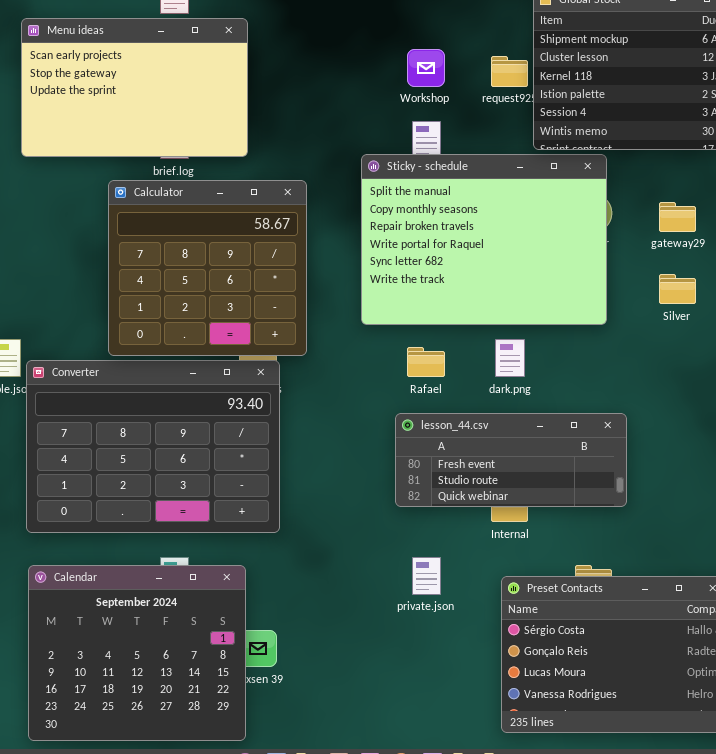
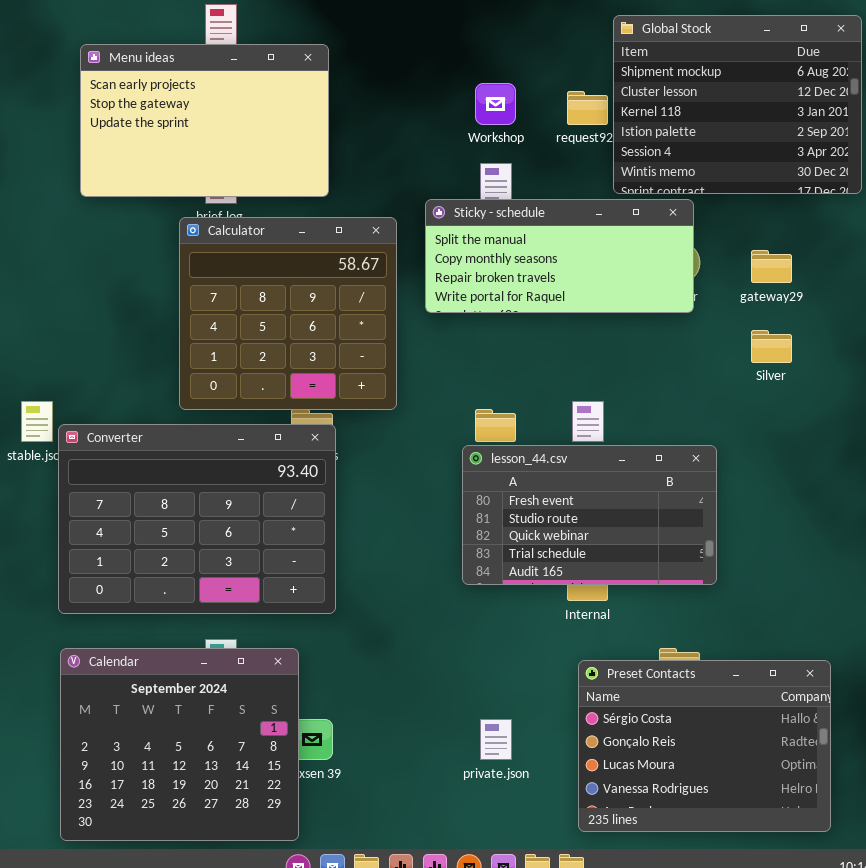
Menu ideas: [21,18,248,157] -> [80,44,329,197], moved
Sticky - schedule: [361,154,607,325] -> [425,199,694,313], resized
Calculator: [108,180,307,356] -> [179,217,397,410], moved
lesson_44.csv: [395,413,627,507] -> [462,445,717,585], resized
private.json: [412,557,441,595] -> [480,719,512,760], moved

